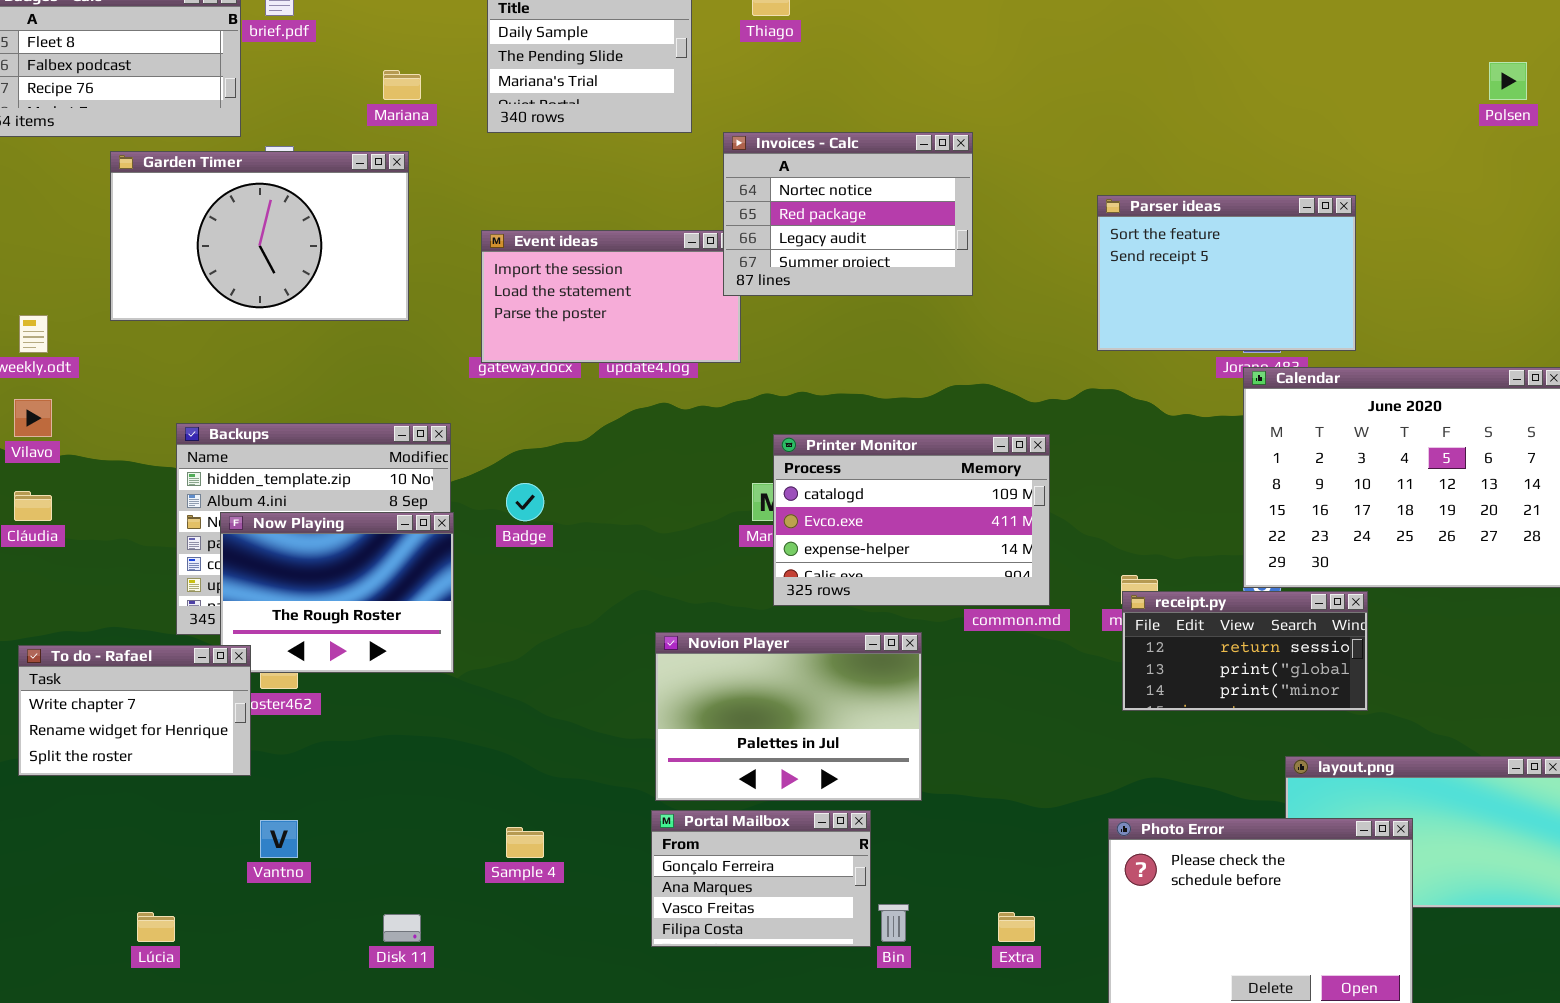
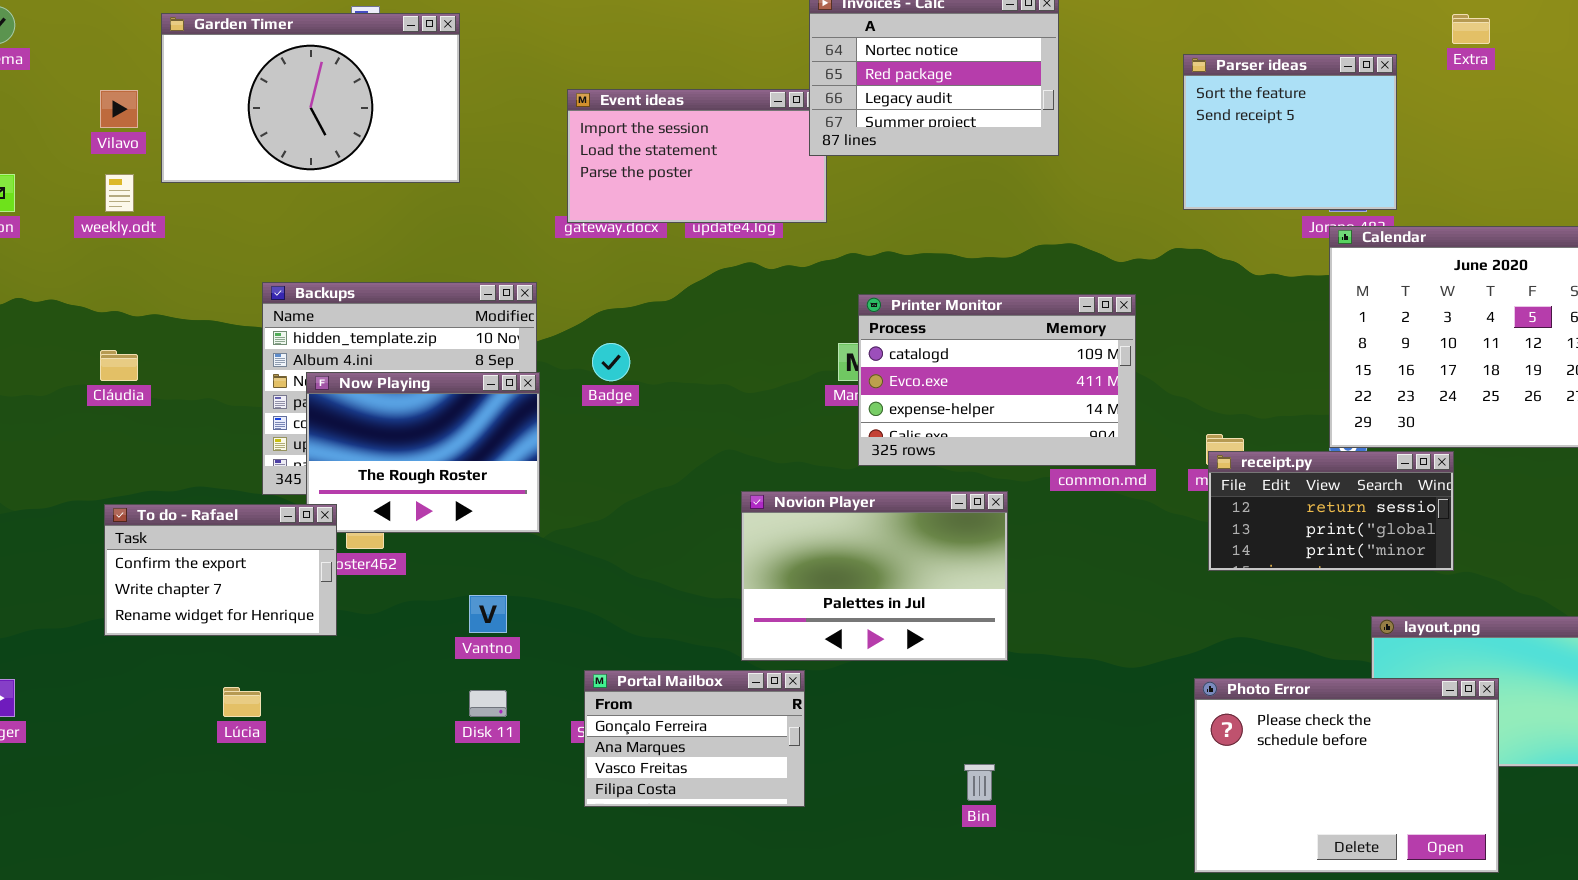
Garden Timer: [110,151,409,321] -> [161,13,460,183], moved
Parser ideas: [1097,195,1356,351] -> [1183,54,1397,210], resized
Vilavo: [14,399,52,437] -> [100,90,138,128], moved
To do - Rafael: [18,645,251,776] -> [104,504,337,636], scrolled up 1 row
Portal Mailbox: [651,810,871,947] -> [584,670,805,807], moved
Vantno: [260,820,298,858] -> [469,595,507,633], moved
Lúcia: [137,912,175,942] -> [223,687,261,717], moved
Extra: [998,912,1035,942] -> [1452,14,1490,44], moved
Disk 11: [383,914,421,942] -> [469,690,507,717], moved

